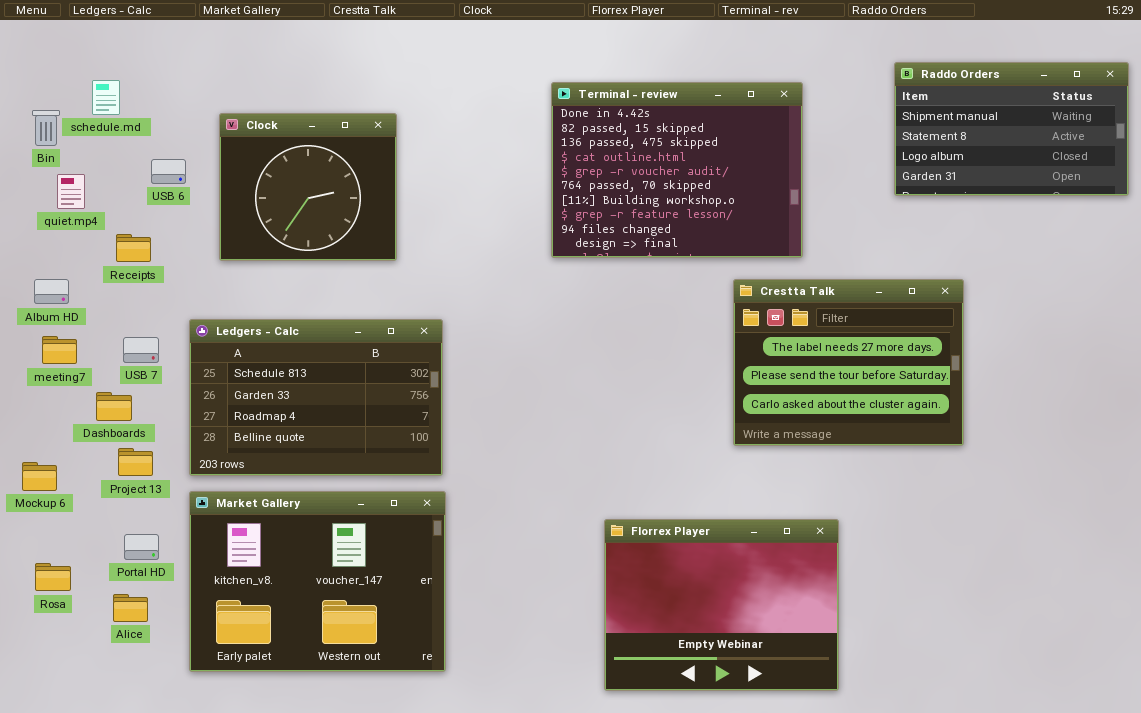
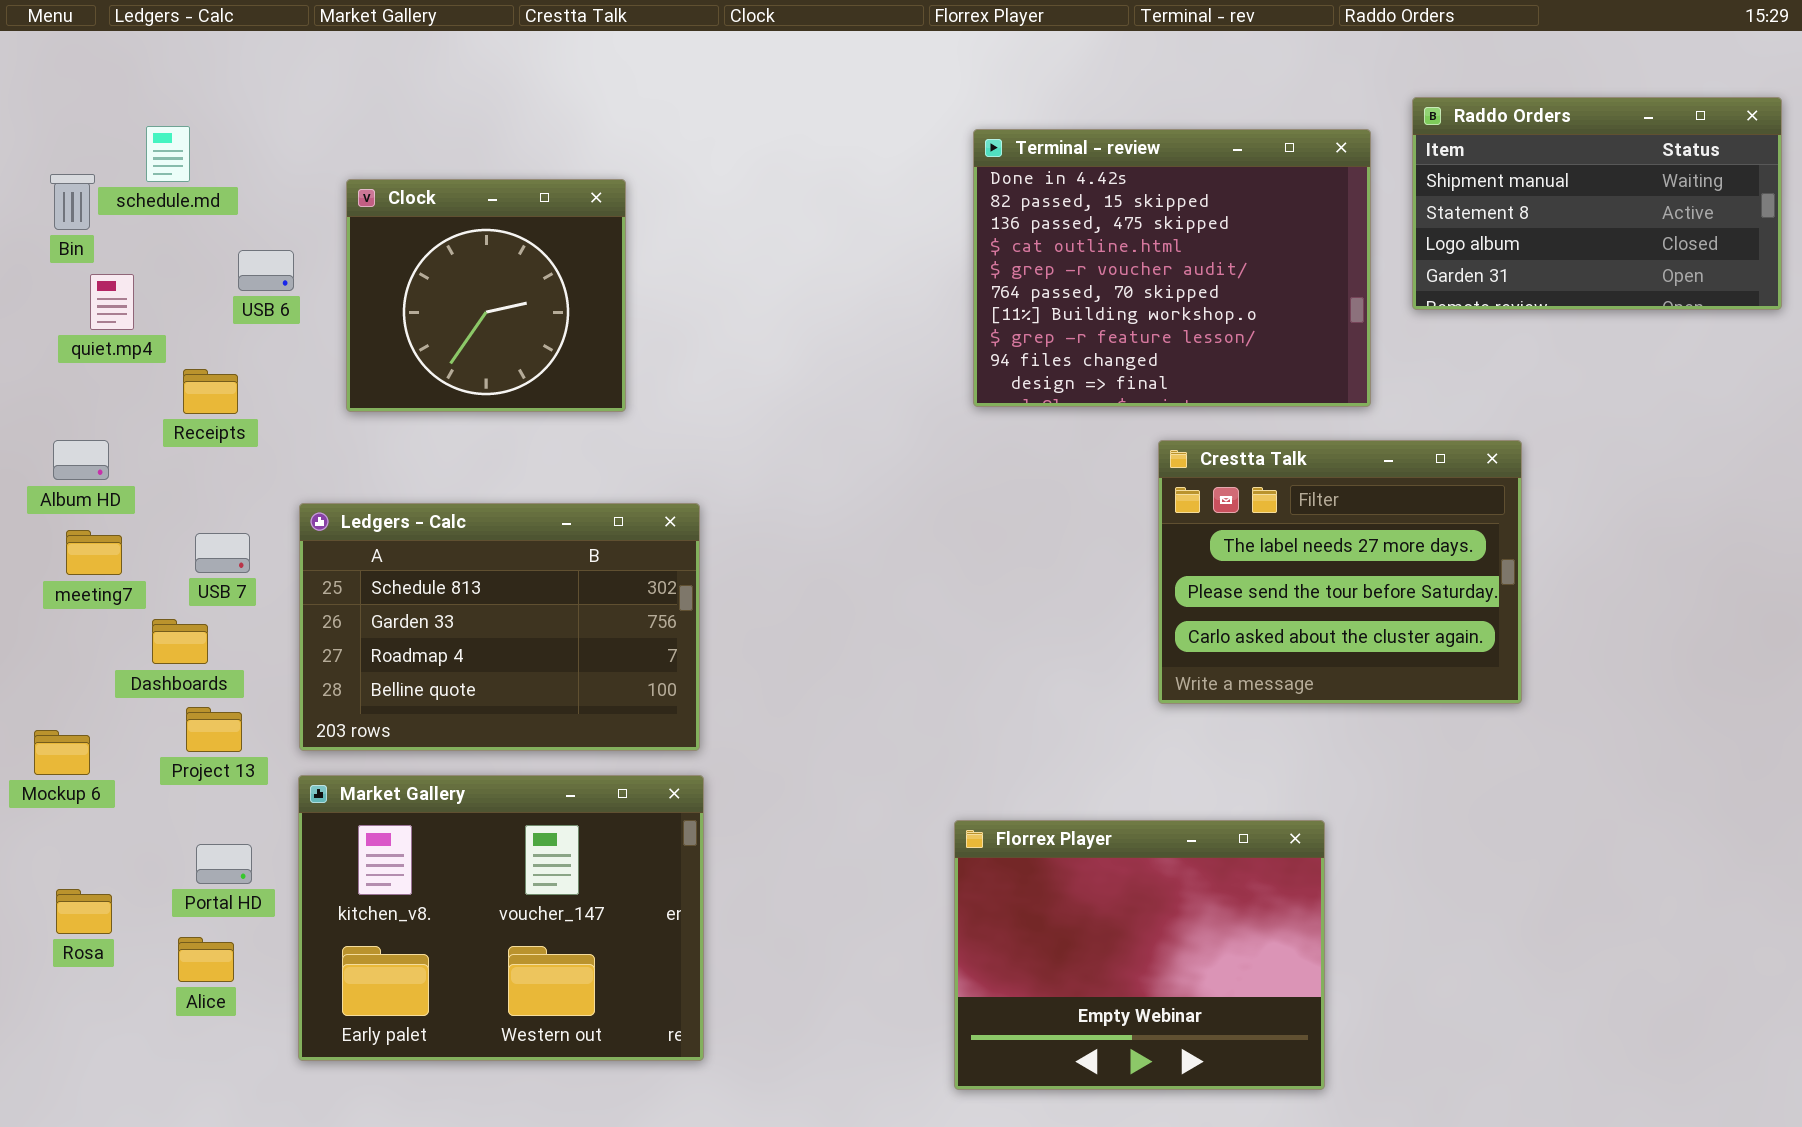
Terminal - review: [551,82,803,258] -> [973,129,1371,407], moved

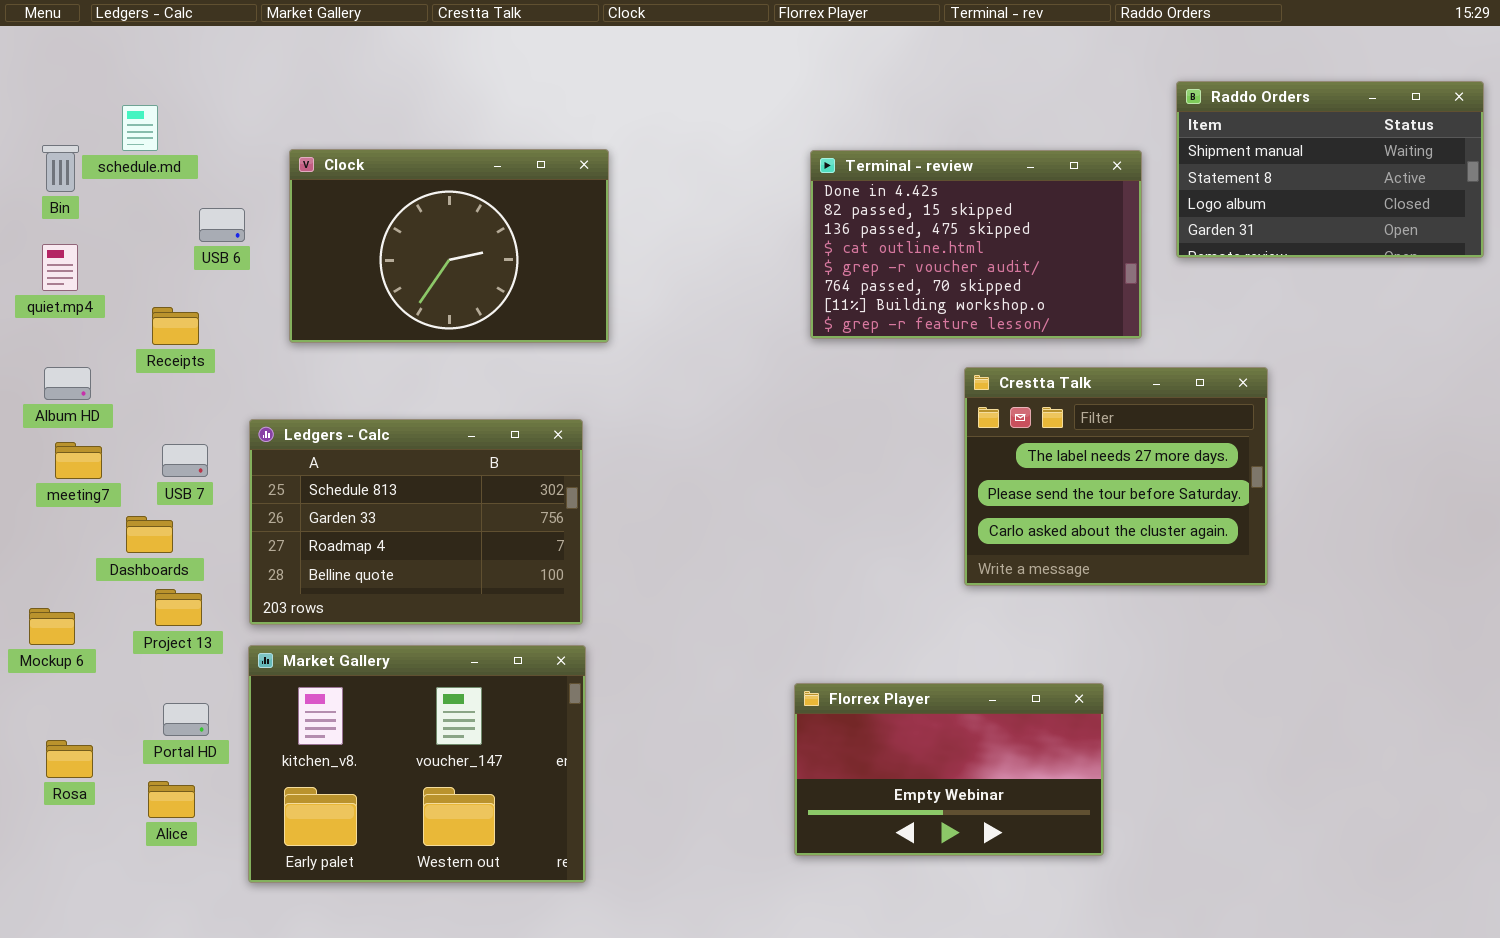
Terminal - review: [973,129,1371,407] -> [810,150,1142,339], resized
Clock: [346,179,626,412] -> [289,149,609,343], resized
quiet.mp4: [90,274,134,330] -> [42,244,78,291], moved
Florrex Player: [954,820,1325,1090] -> [794,683,1104,856], resized

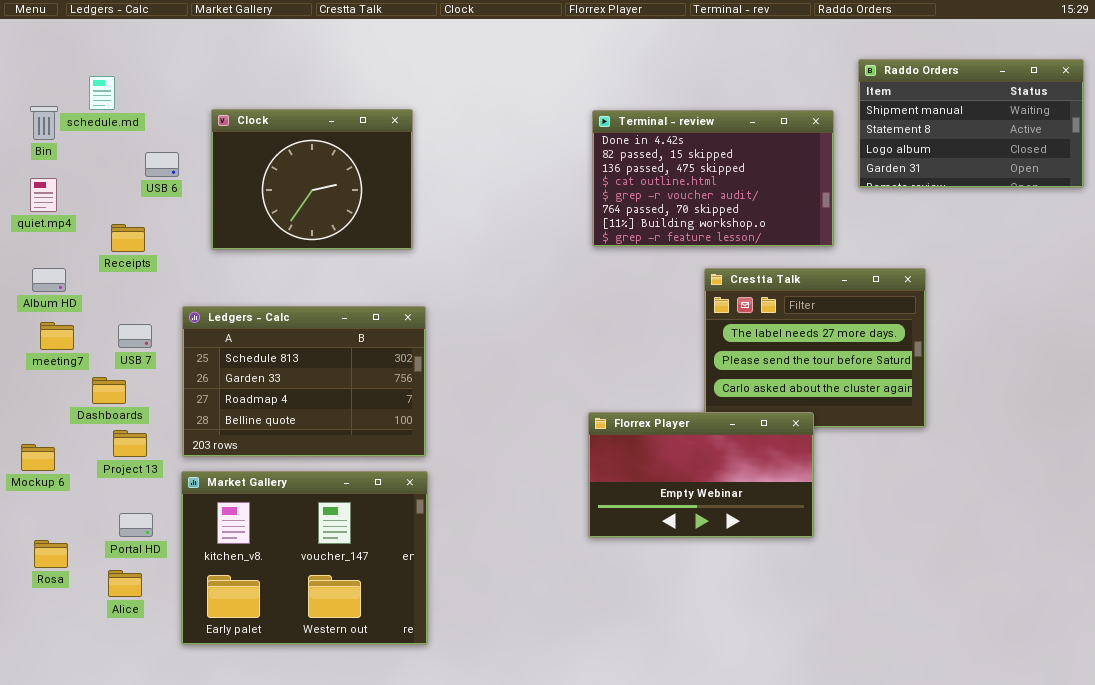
Clock: [289,149,609,343] -> [211,109,413,250], resized
Florrex Player: [794,683,1104,856] -> [588,412,814,538], moved

